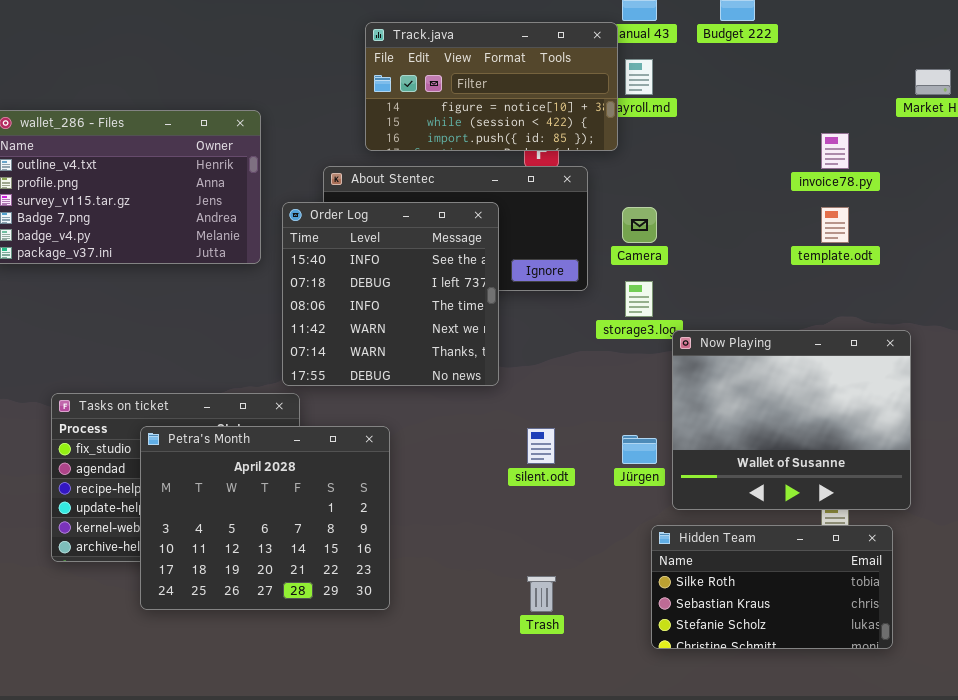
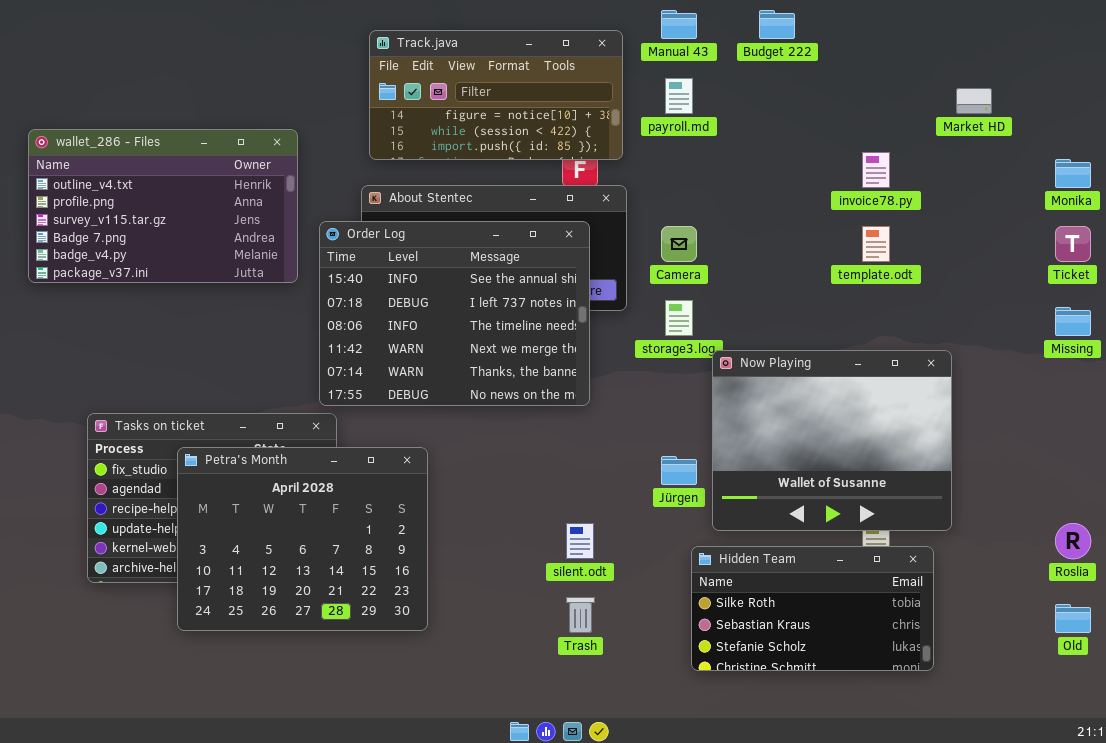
Track.java: [365,22,618,151] -> [369,30,623,160], moved
Order Log: [282,202,499,386] -> [319,221,590,406], resized
silent.odt: [527,428,555,464] -> [566,523,594,559], moved

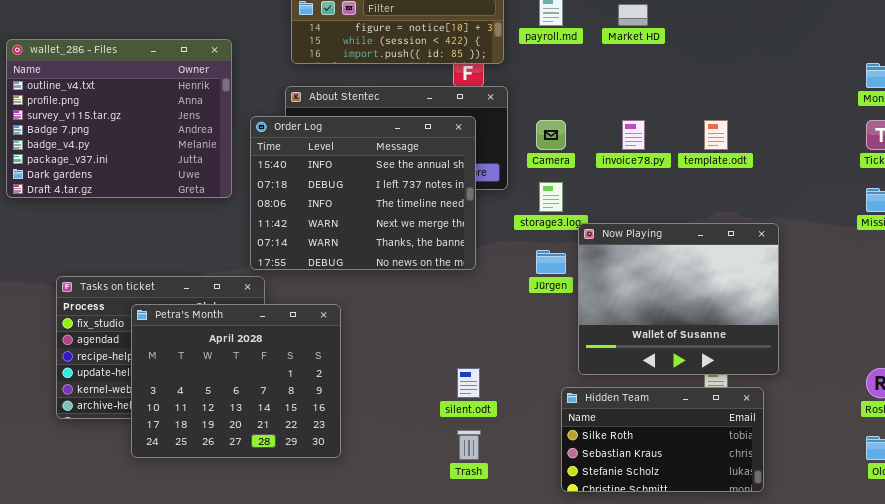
Market HD: [956,88,992,114] -> [618,4,648,26], moved
wallet_286 - Files: [28,129,298,283] -> [6,39,232,198], resized
invoice78.py: [862,152,890,188] -> [622,120,645,150], moved
Jürgen: [661,456,697,485] -> [536,250,566,274], moved

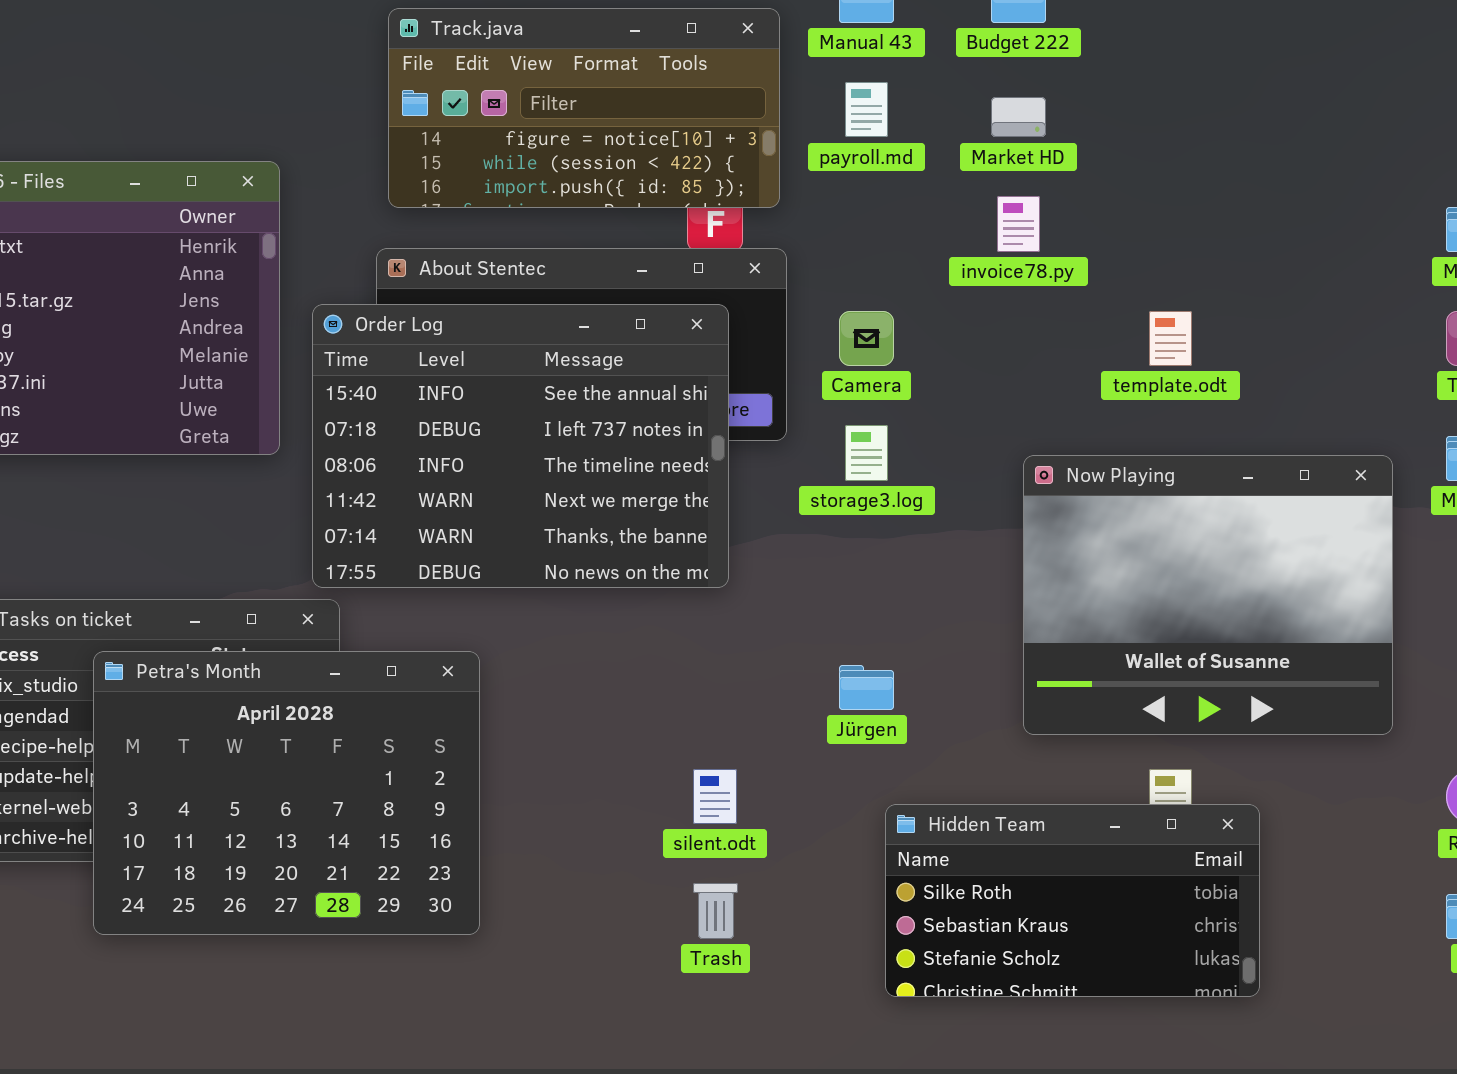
invoice78.py: [622,120,645,150] -> [997,196,1040,252], moved
Now Playing: [578,223,779,375] -> [1023,455,1393,735], moved
Jürgen: [536,250,566,274] -> [839,665,894,710], moved

